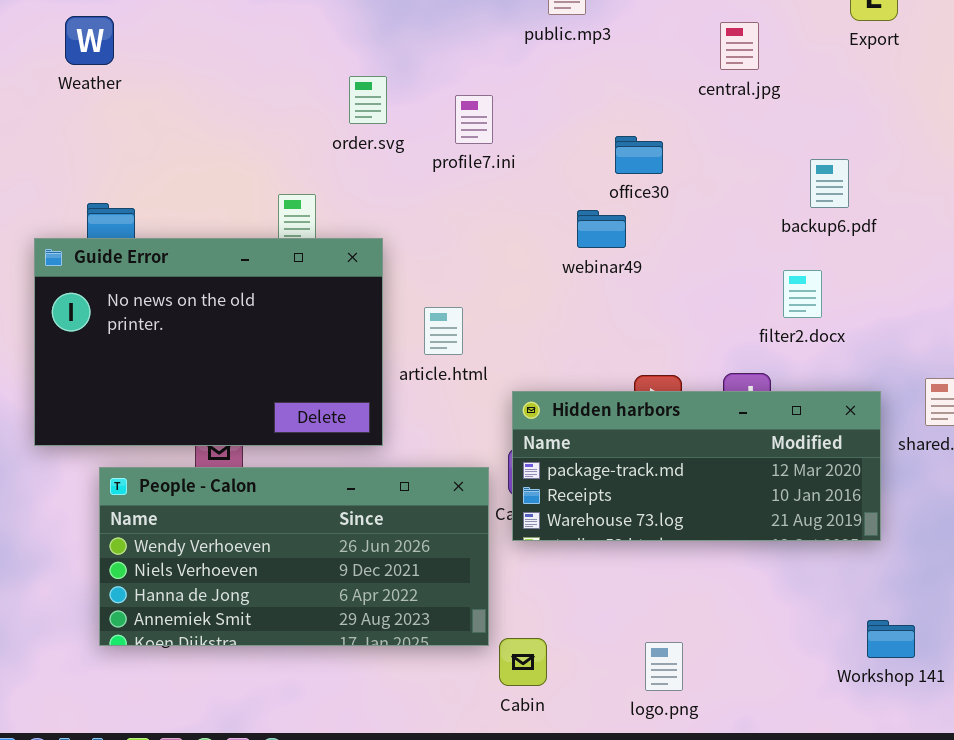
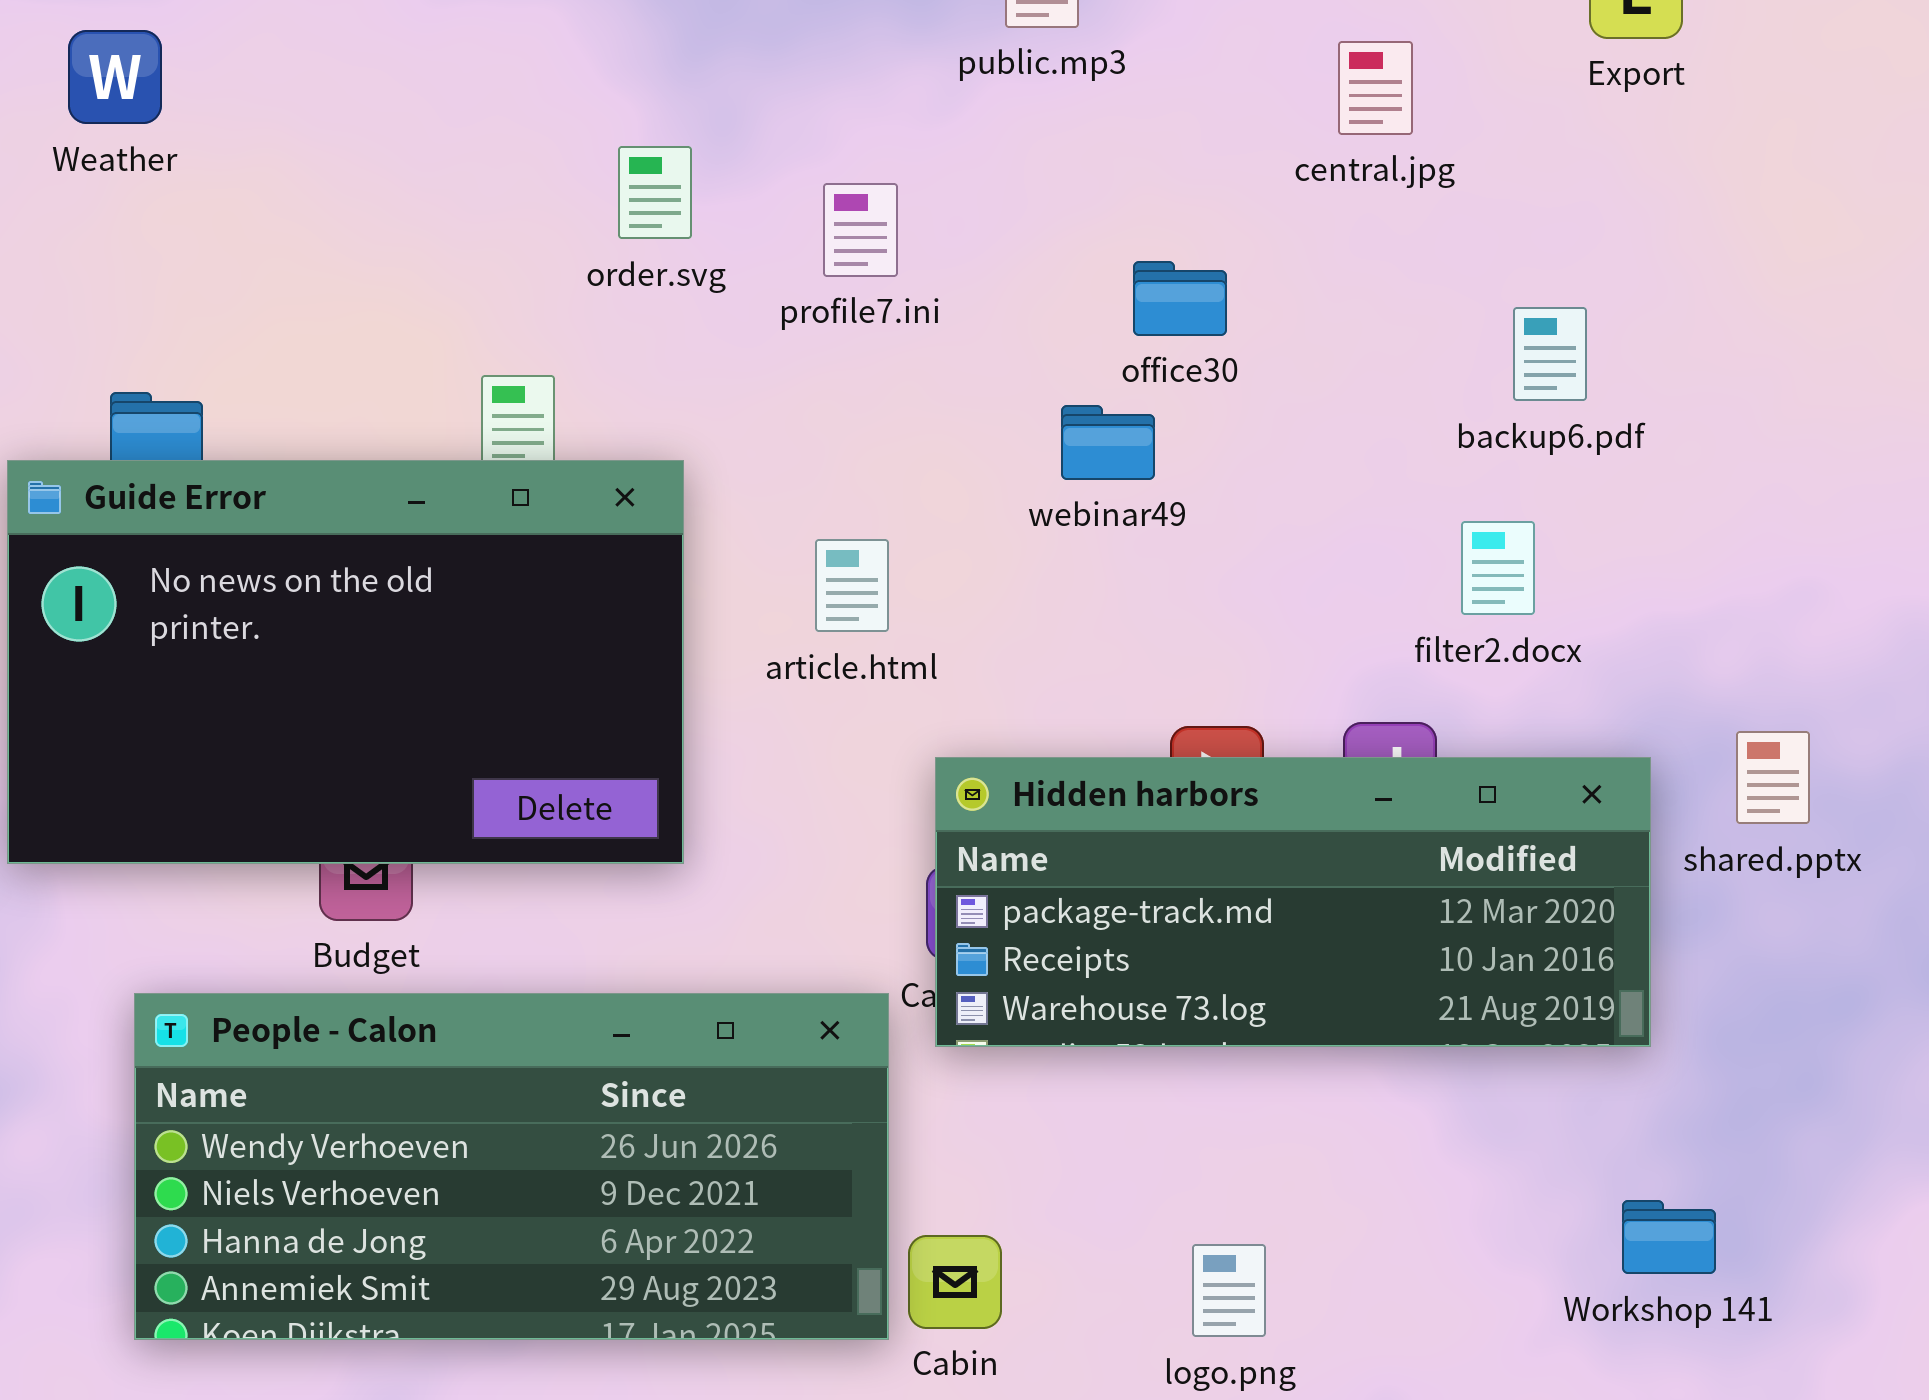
article.html: [424,307,463,355] -> [815,539,889,632], moved
People - Calon: [99,467,489,646] -> [134,993,889,1340], moved

